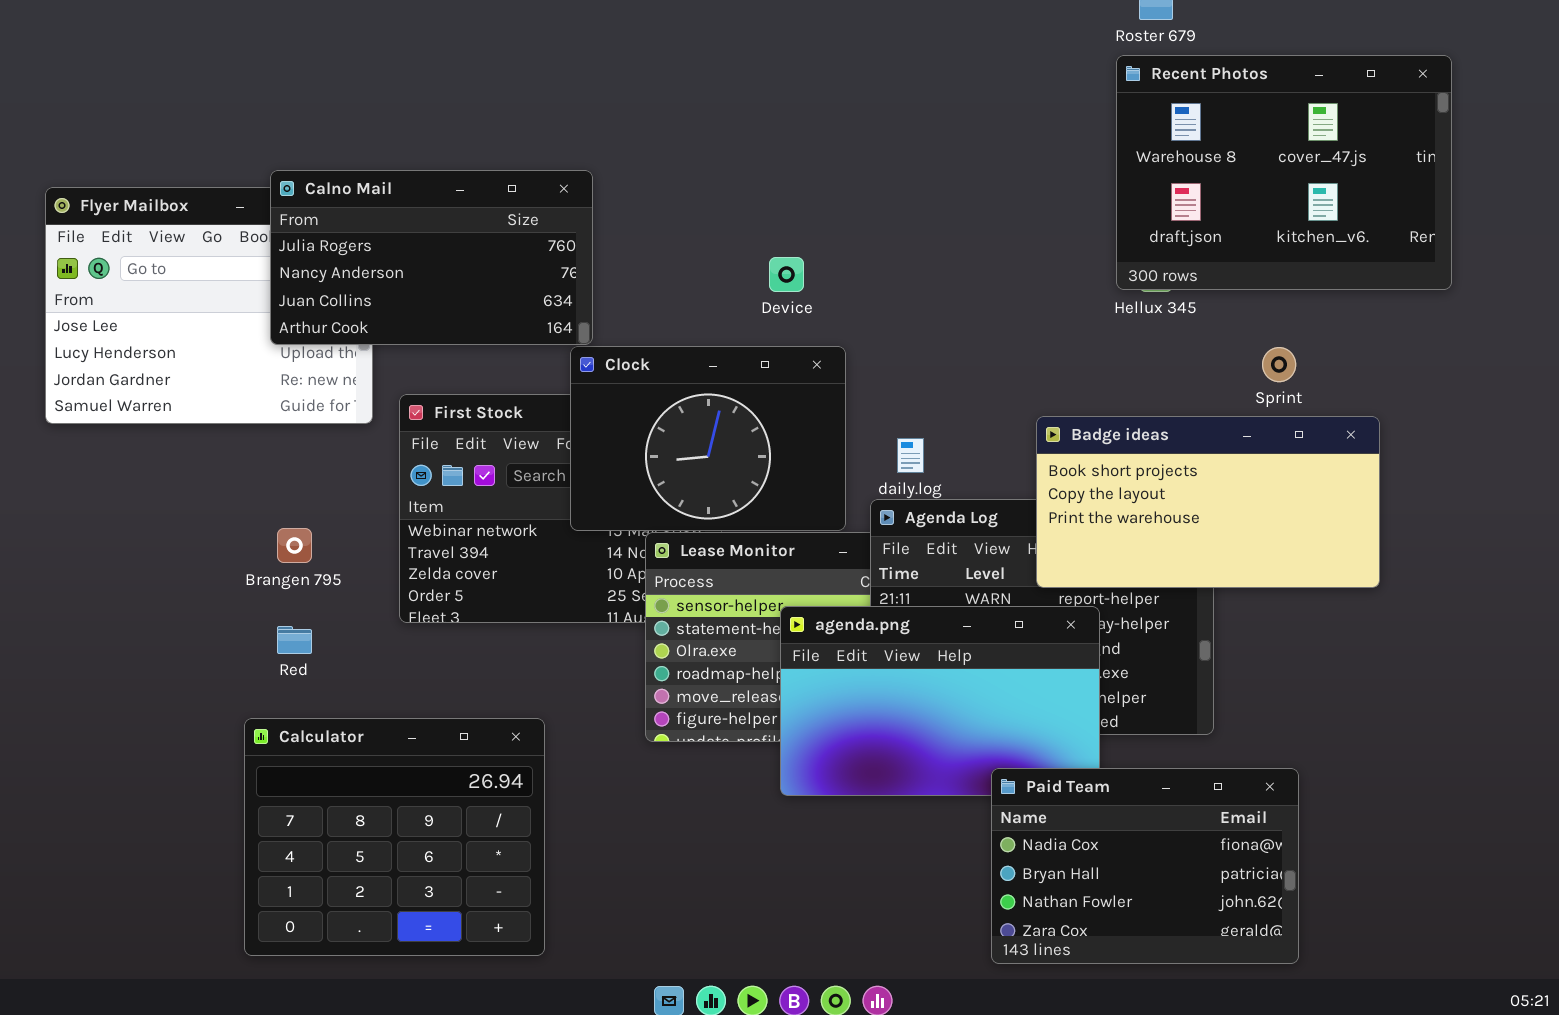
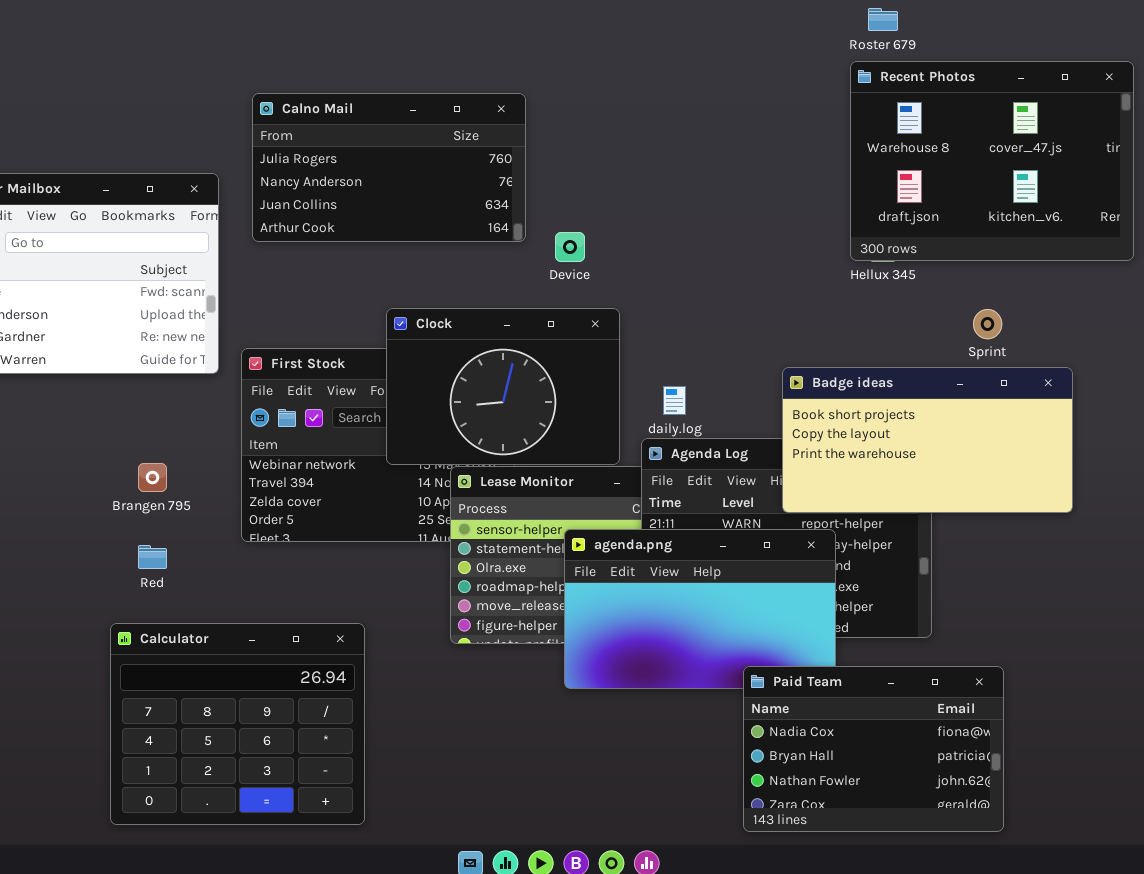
Calno Mail: [270,170,593,345] -> [252,93,526,242], moved

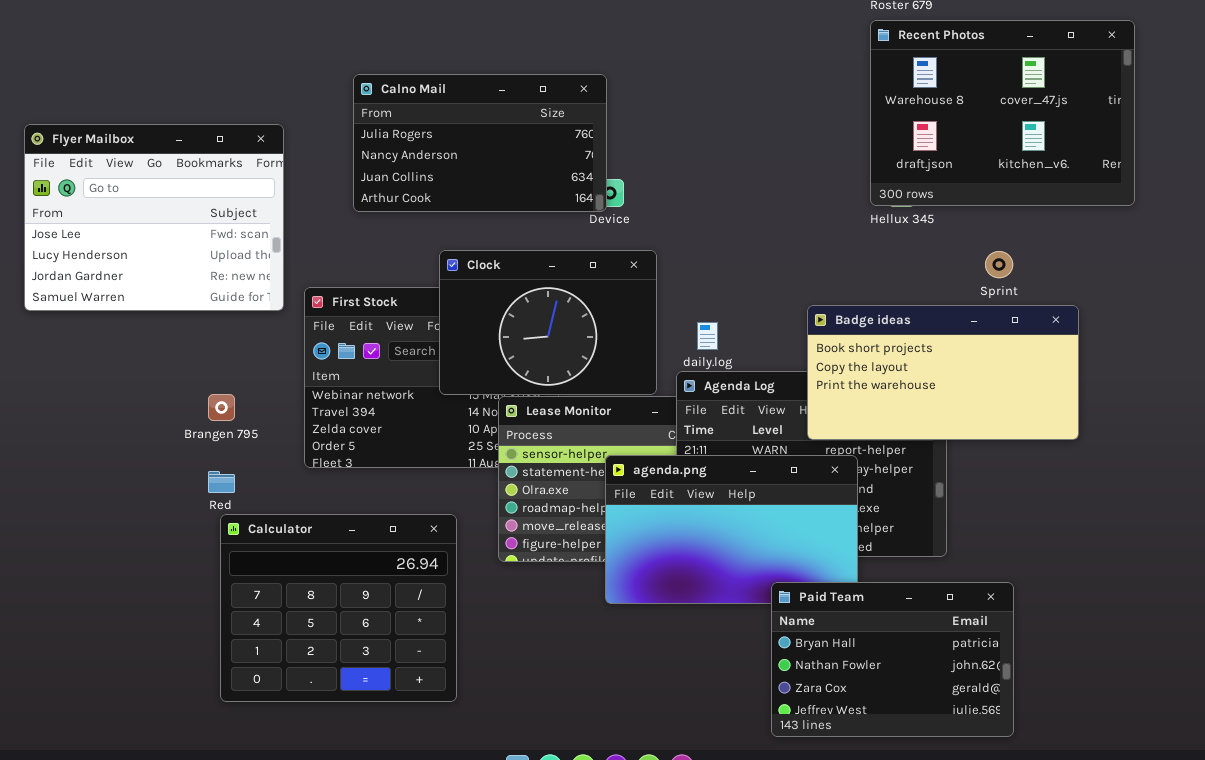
Calno Mail: [252,93,526,242] -> [353,74,607,212], moved
Calculator: [110,623,365,825] -> [220,514,457,702], moved
Paid Team: [743,666,1004,832] -> [771,582,1014,737], scrolled down 1 row

